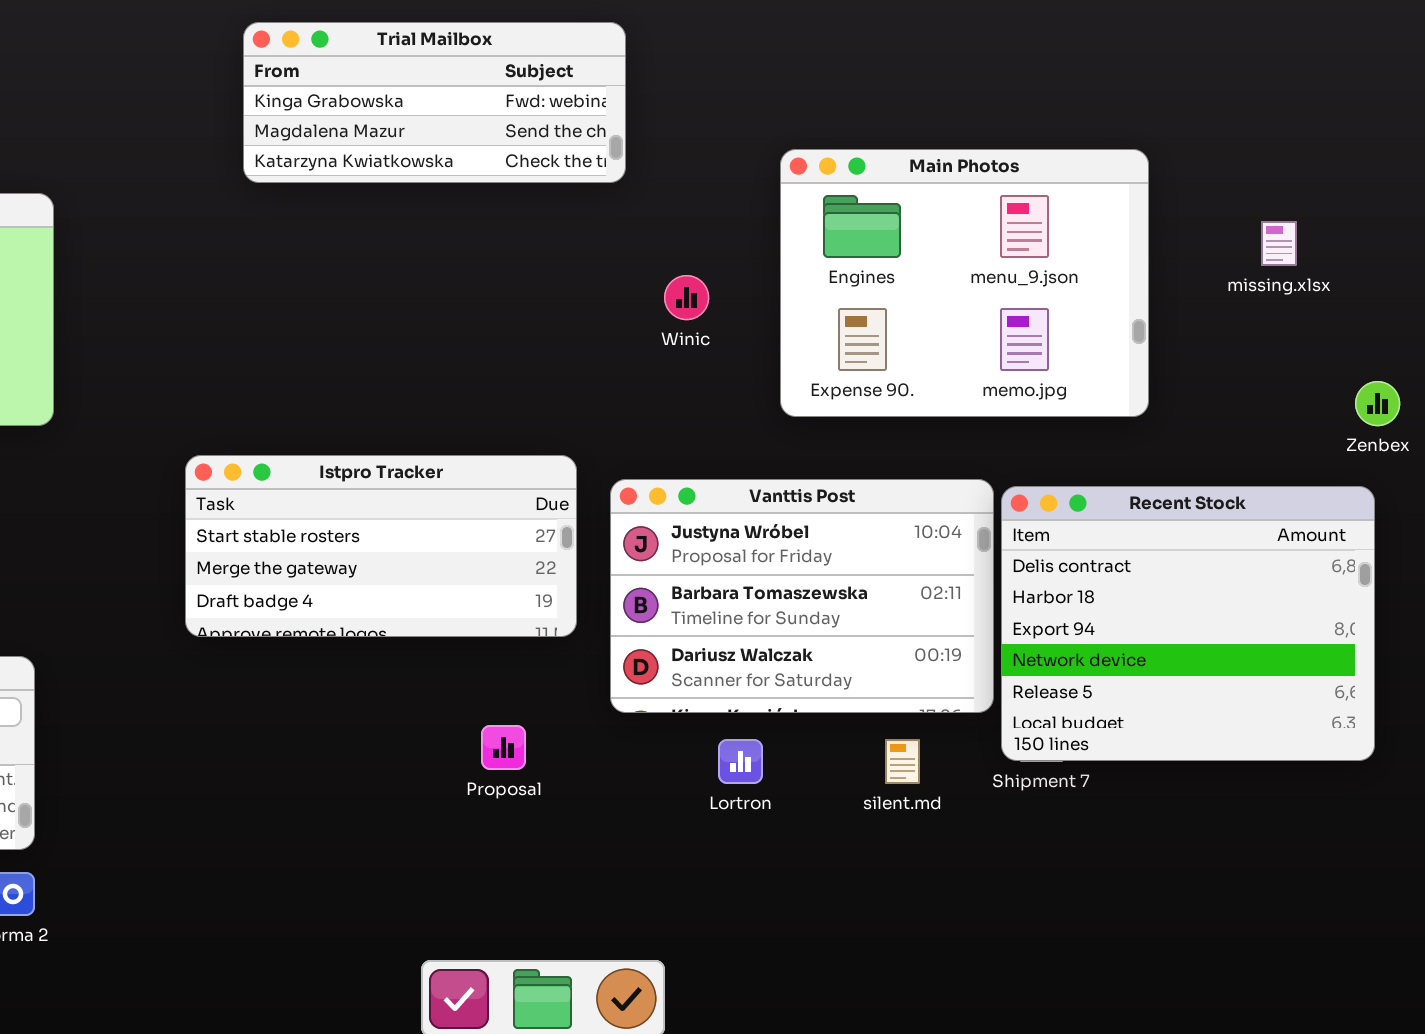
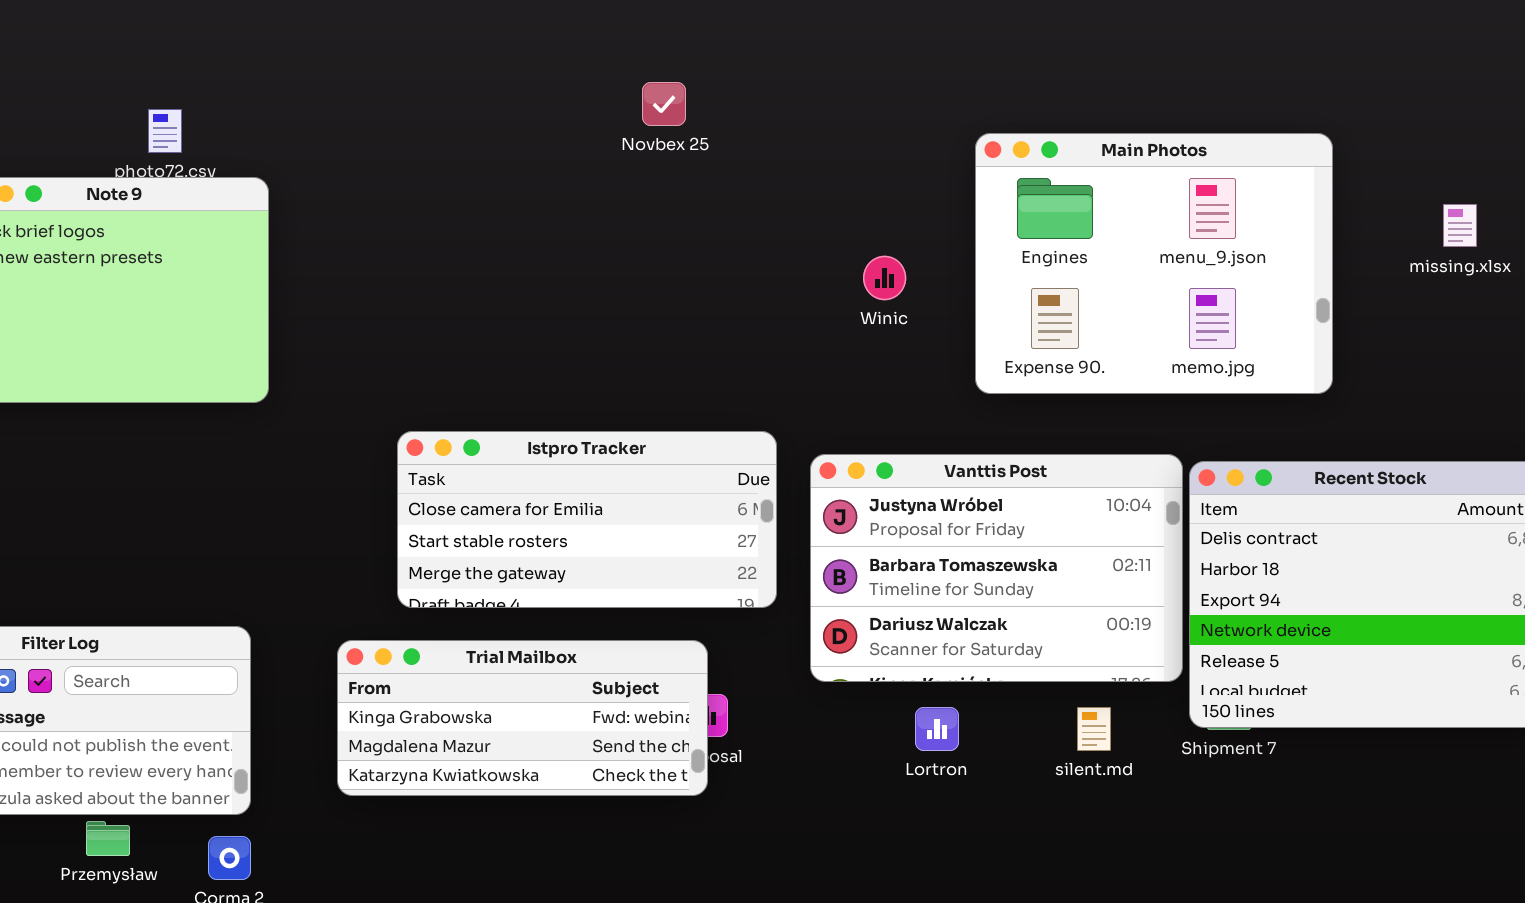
Trial Mailbox: [243,22,626,183] -> [337,640,708,796], moved
Istpro Tracker: [185,455,577,637] -> [397,431,777,608], scrolled up 1 row

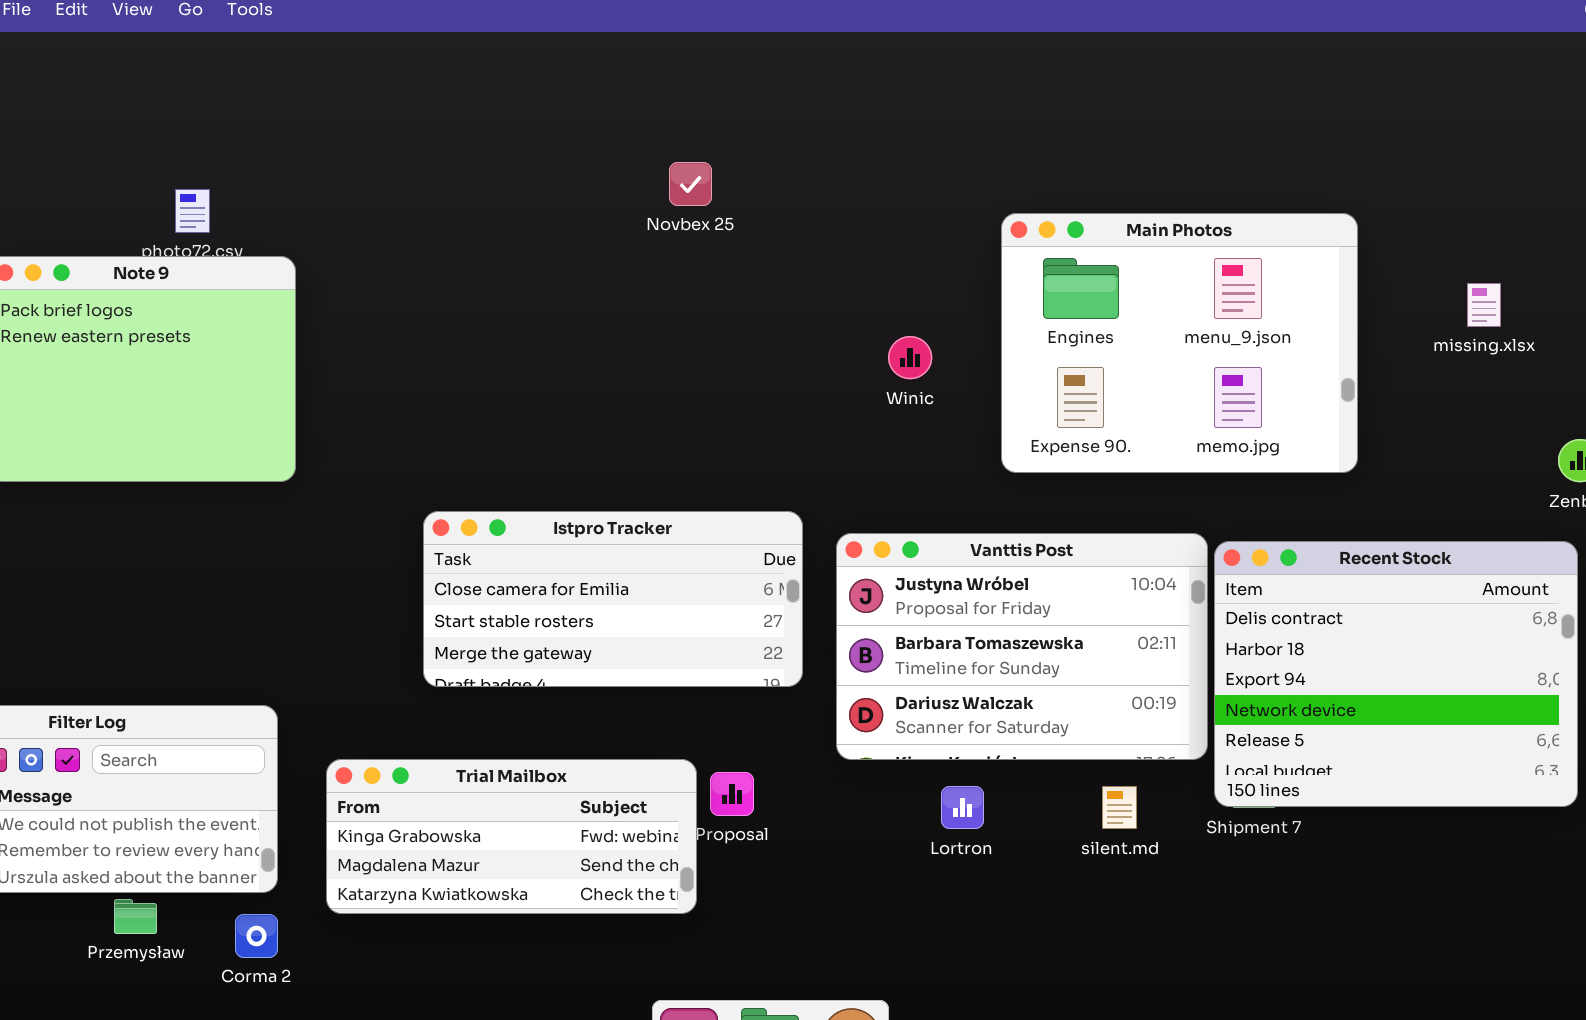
Trial Mailbox: [337,640,708,796] -> [326,759,697,914], moved

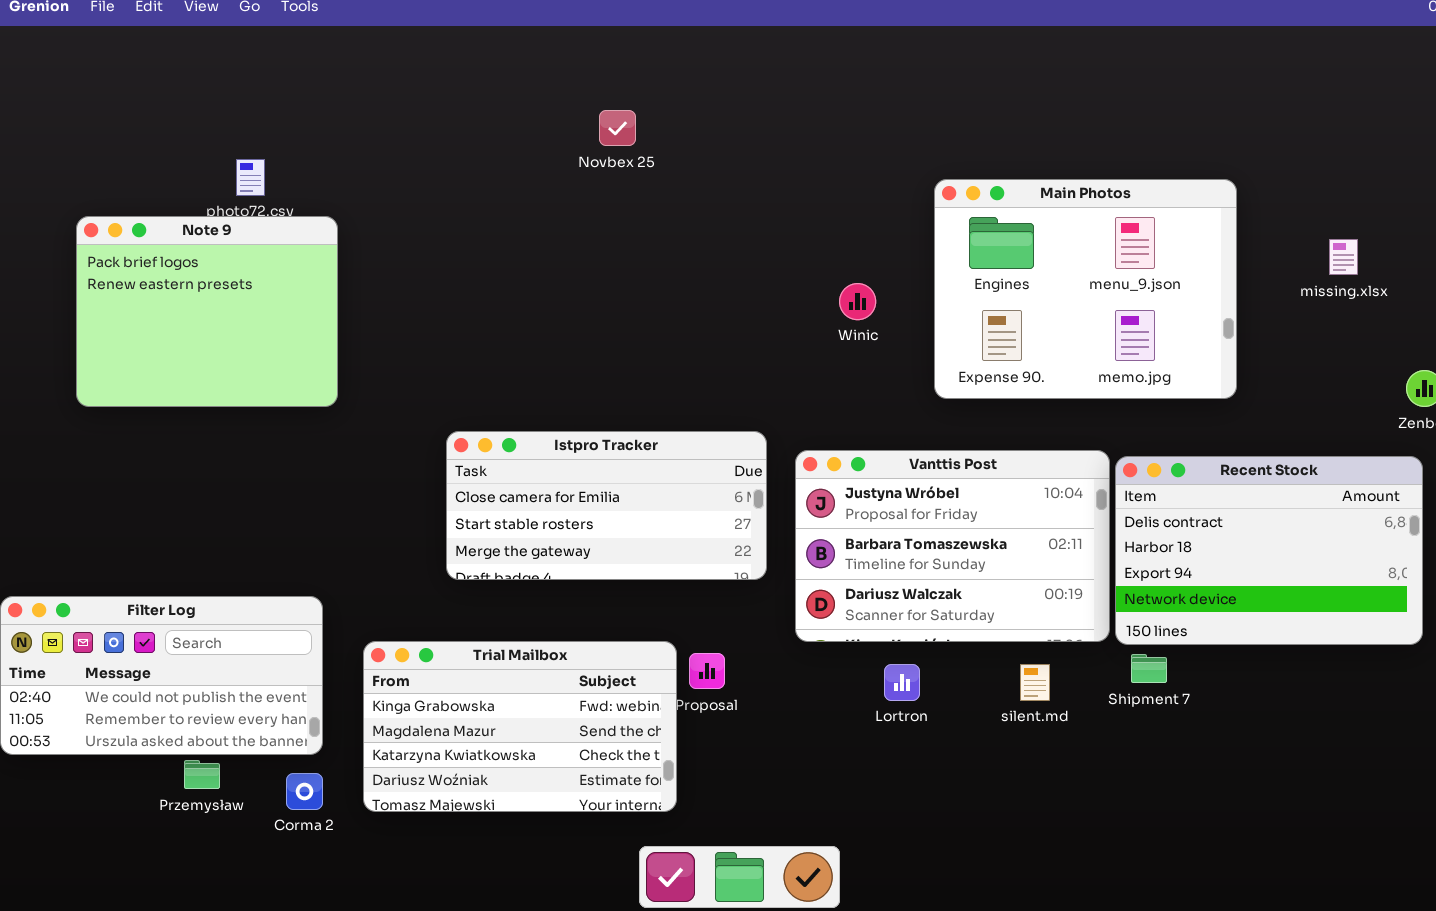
Novbex 25: [669,162,712,206] -> [599,110,636,146], moved
Recent Stock: [1214,541,1578,807] -> [1115,456,1423,645], resized
Trial Mailbox: [326,759,697,914] -> [363,641,677,812], resized

